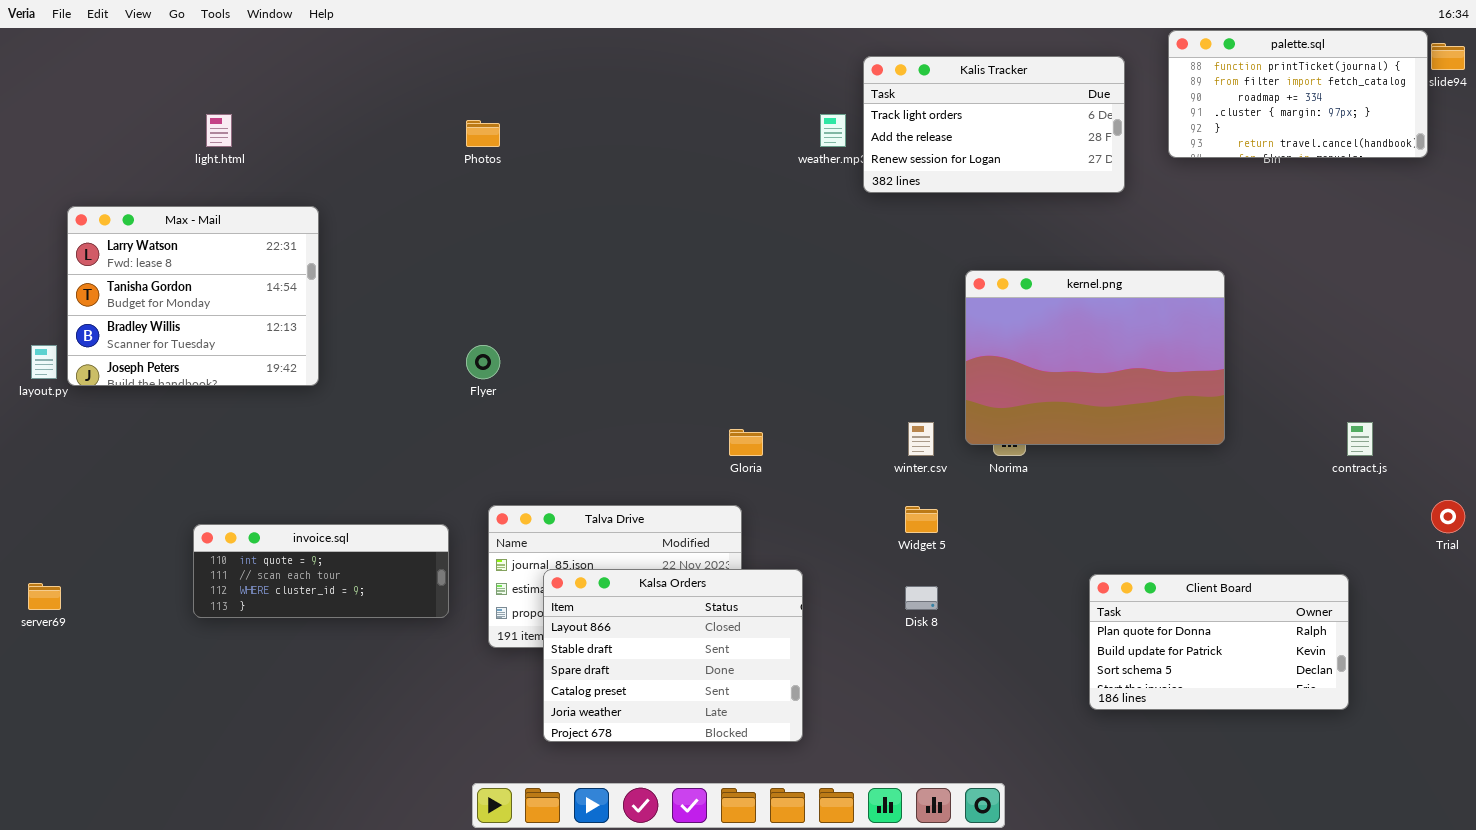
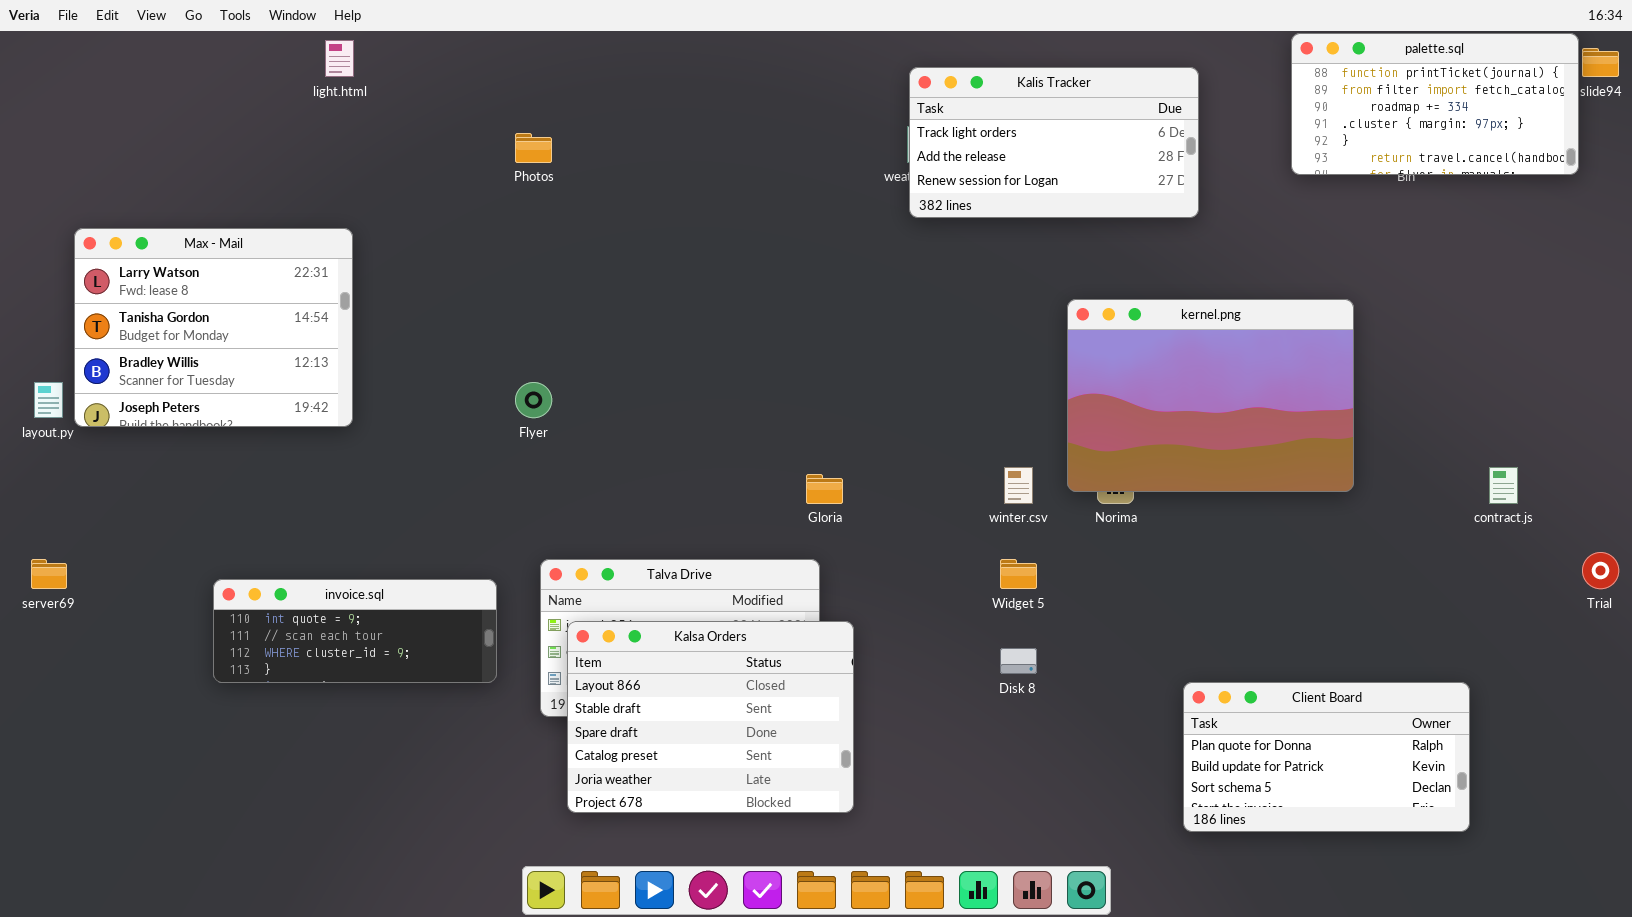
Kalis Tracker: [863,56,1125,193] -> [909,67,1199,218], moved
light.html: [206,114,232,147] -> [325,40,354,77], moved
Kalsa Orders: [543,569,803,742] -> [567,621,854,813], moved
Client Board: [1089,574,1349,710] -> [1183,682,1470,832], moved
server69: [28,583,61,610] -> [31,559,67,589], moved

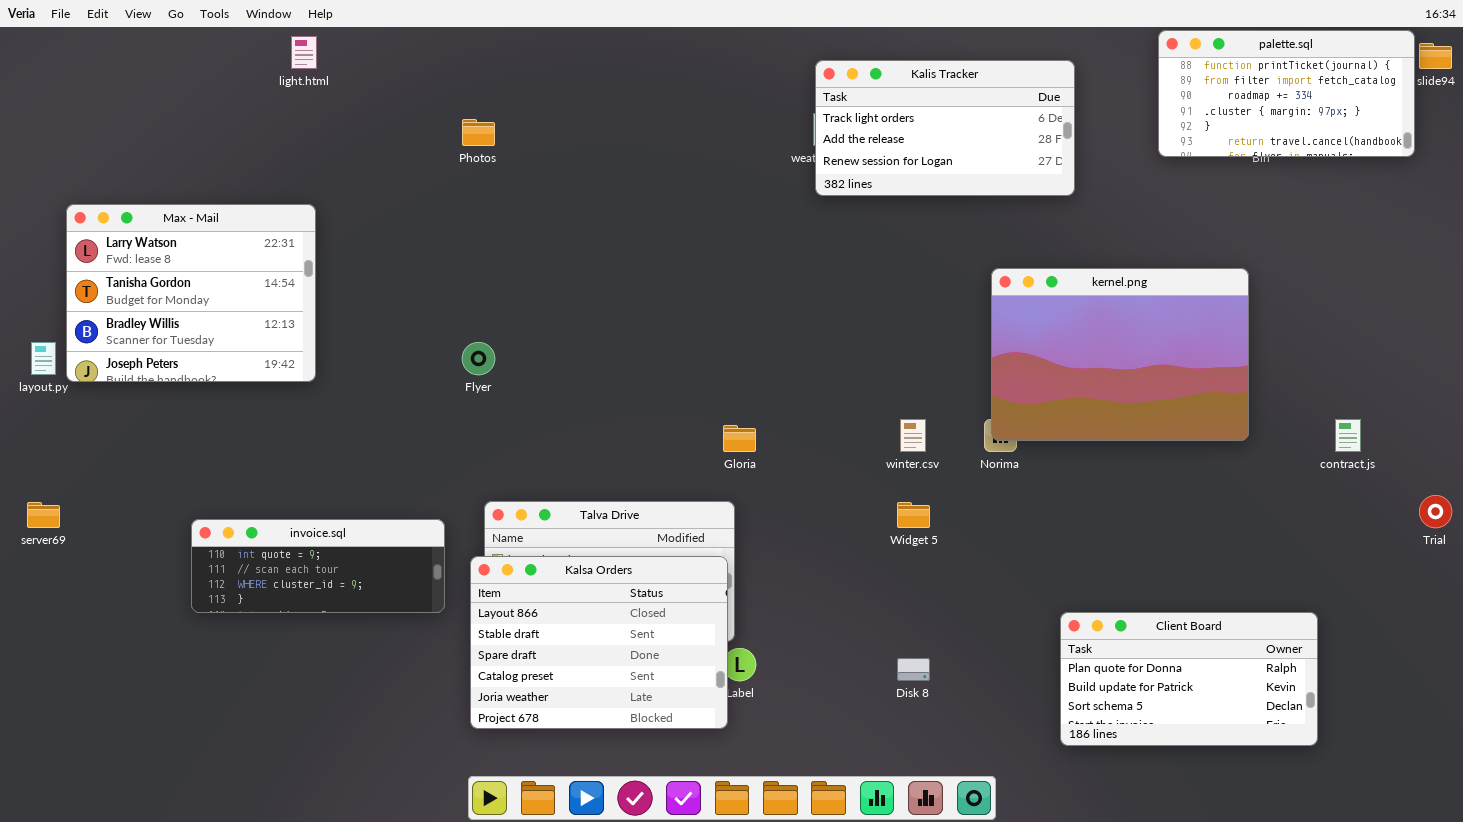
kernel.png: [1067,299,1354,492] -> [991,268,1249,441], moved
Kalsa Orders: [567,621,854,813] -> [470,556,728,729], moved
Disk 8: [1000,648,1037,674] -> [897,658,930,681], moved

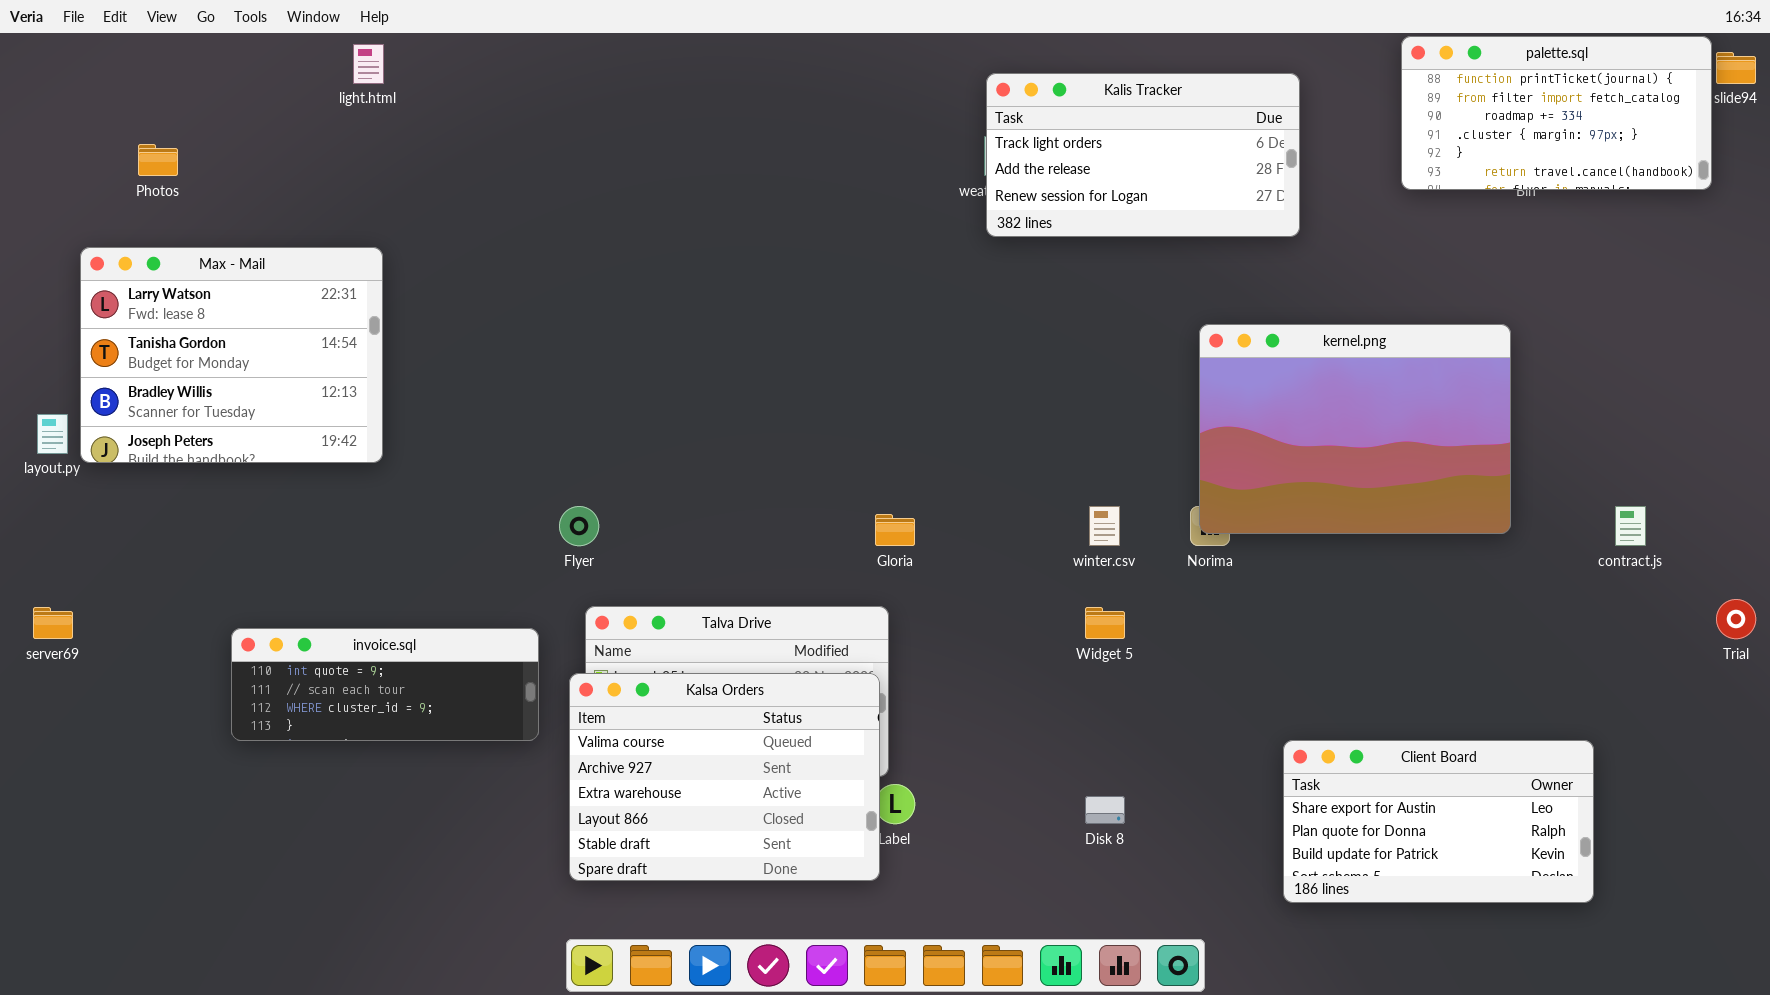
Photos: [462,119,495,146] -> [138,144,178,176], moved
Flyer: [462,342,495,375] -> [559,506,599,546], moved
Kalsa Orders: [470,556,728,729] -> [569,673,880,881], scrolled up 3 rows
Client Board: [1060,612,1318,746] -> [1283,740,1594,903], scrolled up 1 row

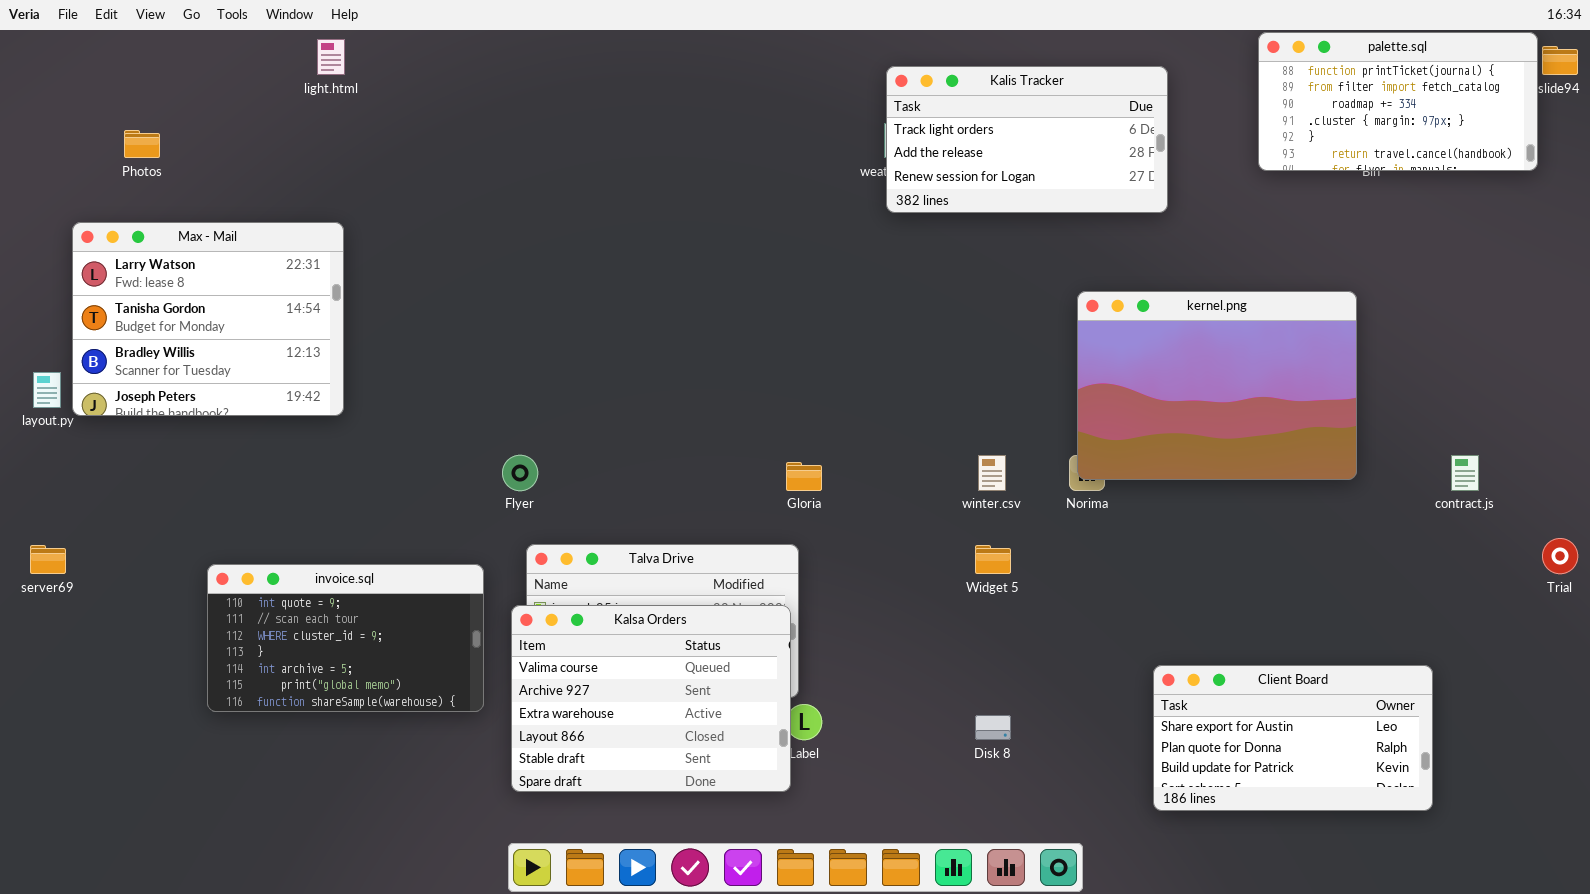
invoice.sql: [231,628,539,741] -> [207,564,484,712], resized

